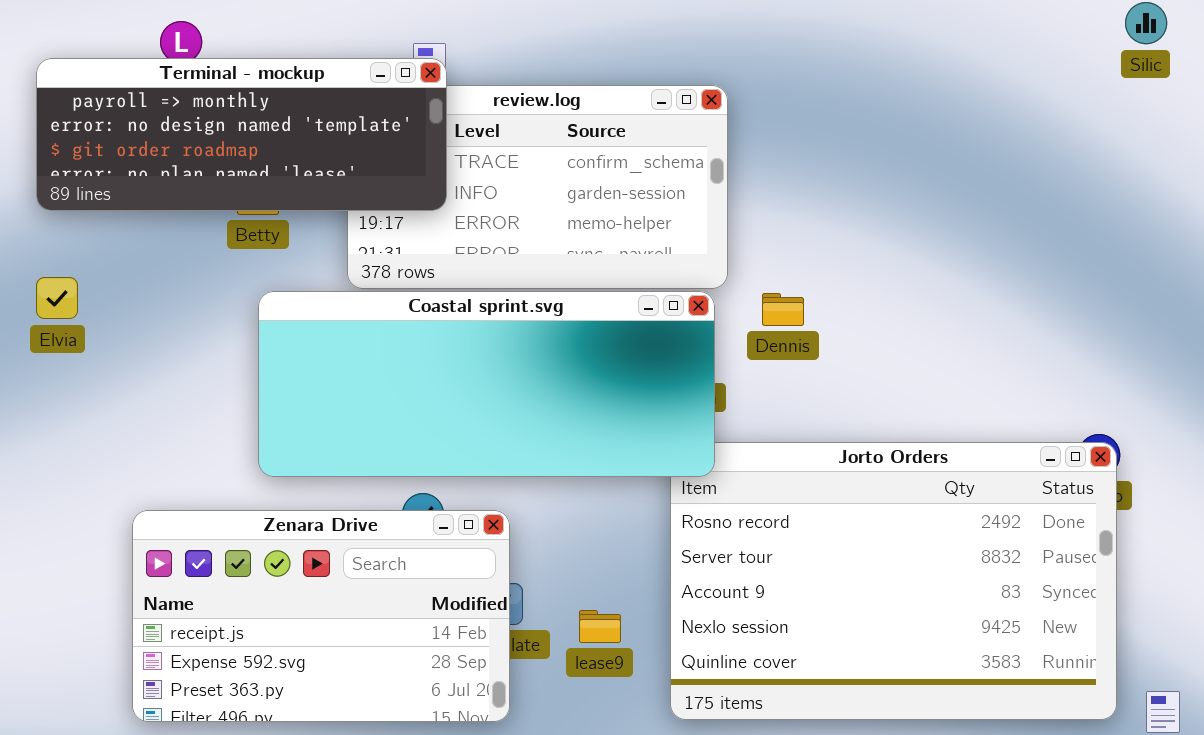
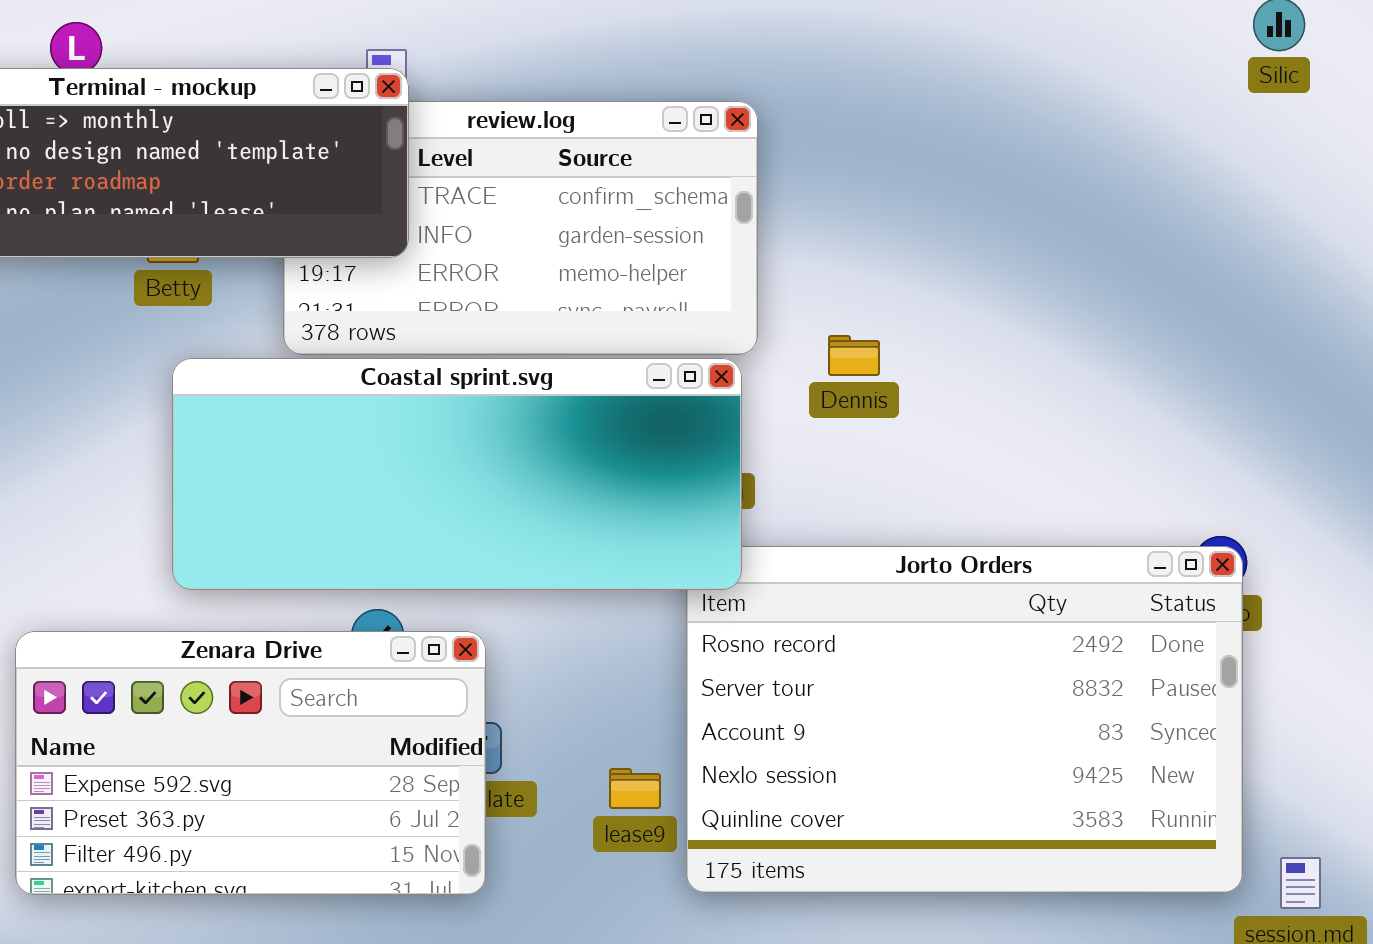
Dennis: [762,293,804,326] -> [828,335,880,376], moved
Zenara Drive: [132,510,510,722] -> [15,631,486,895], scrolled down 1 row
lease9: [579,610,621,643] -> [609,768,661,809], moved

